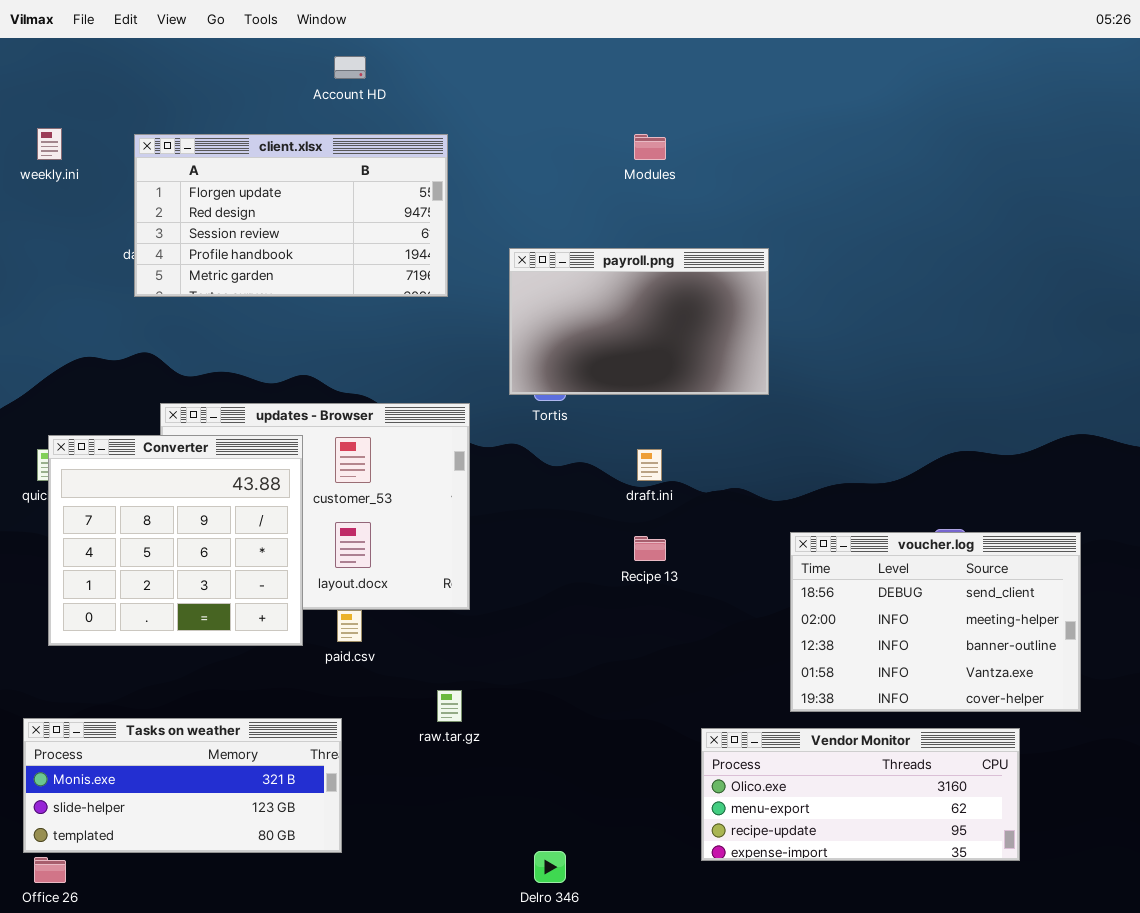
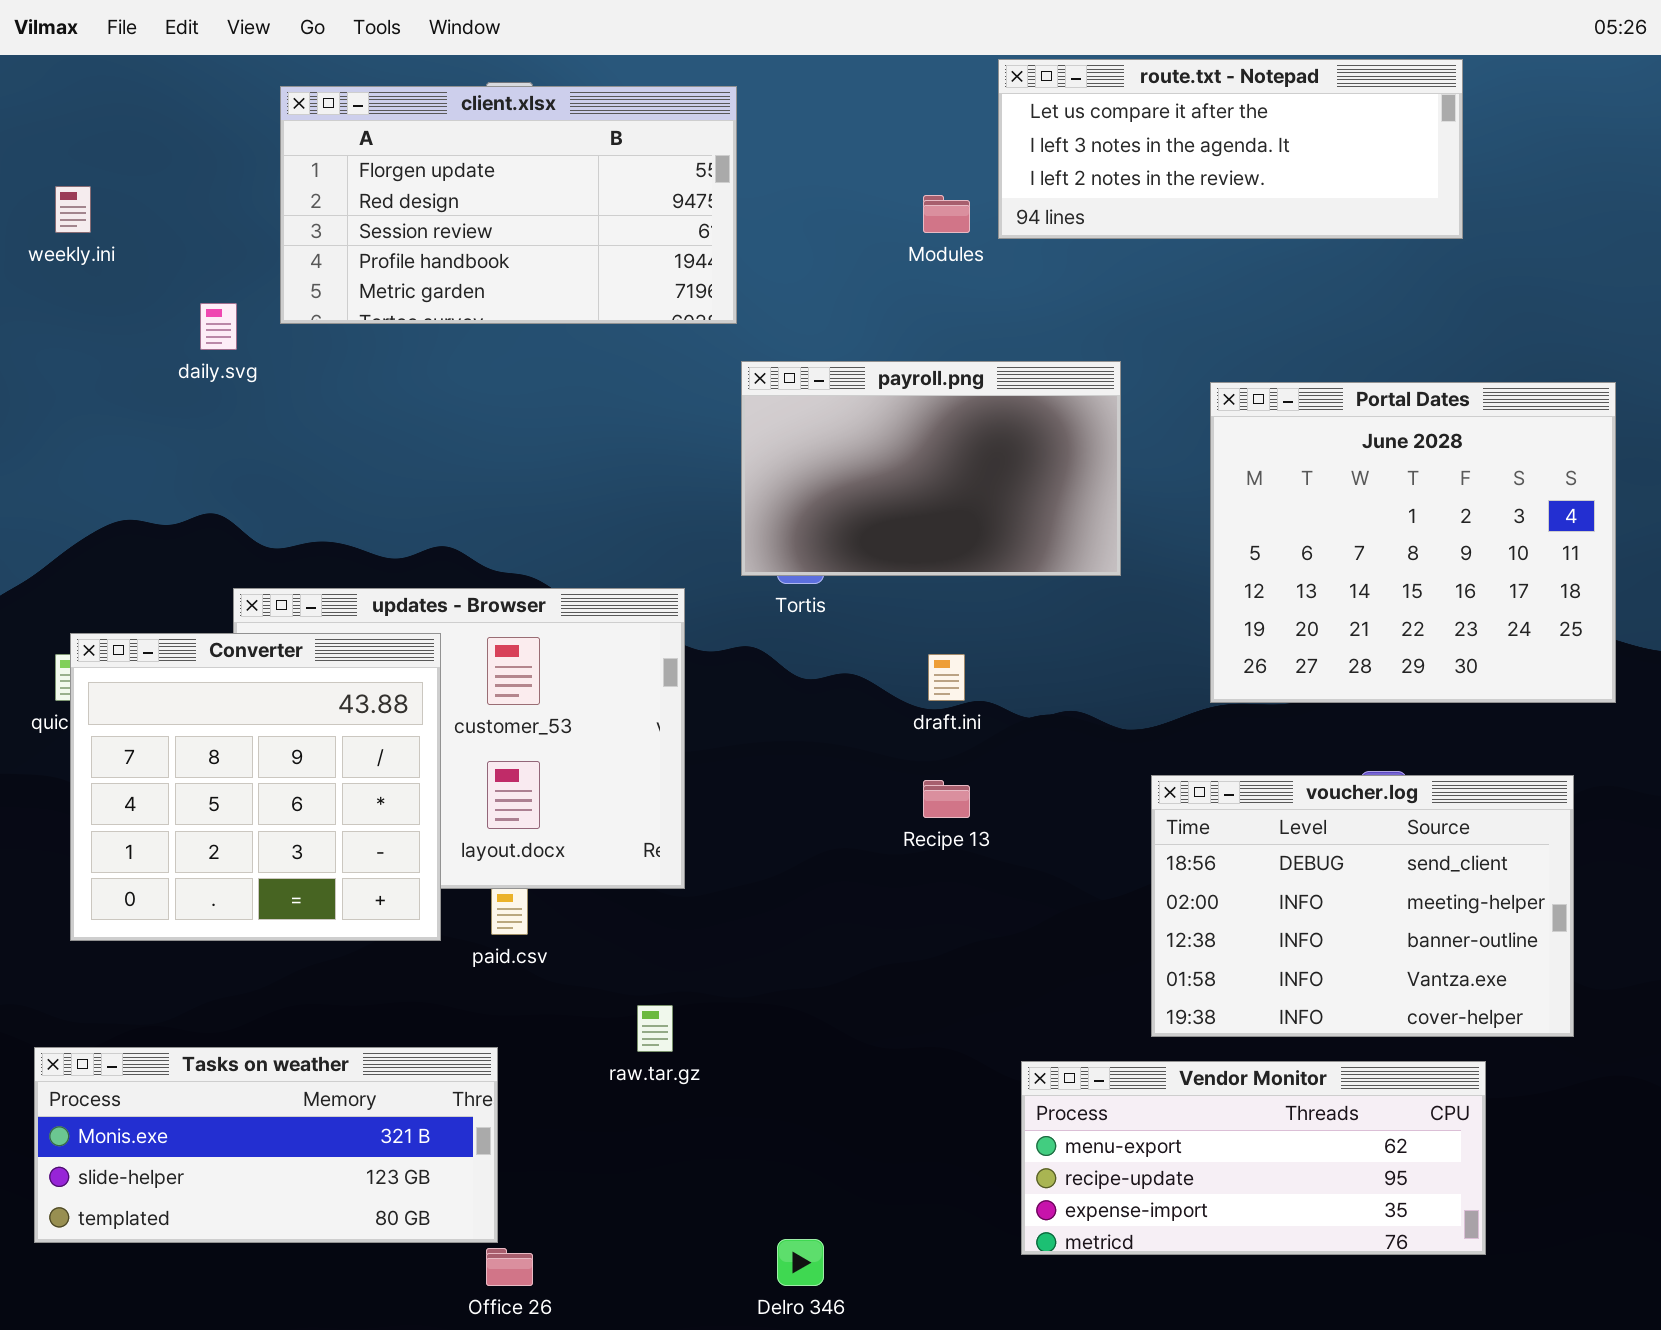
route.txt - Notepad: none -> [998,59,1463,239], opened
client.xlsx: [134,134,448,297] -> [280,86,737,324], moved
Portal Dates: none -> [1210,382,1616,703], opened
Vendor Monitor: [701,728,1020,861] -> [1021,1061,1486,1255], scrolled down 1 row
Office 26: [34,857,66,883] -> [486,1248,533,1286], moved

